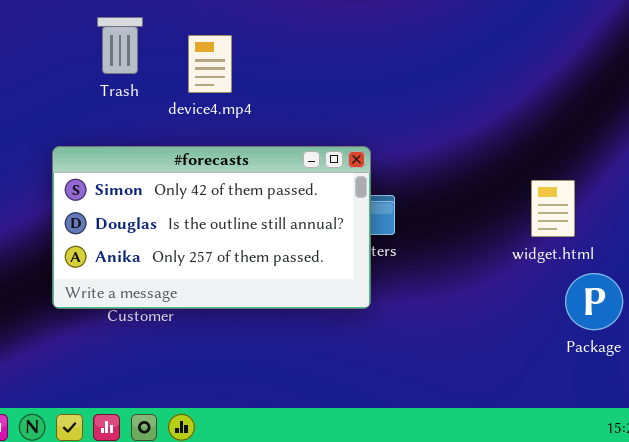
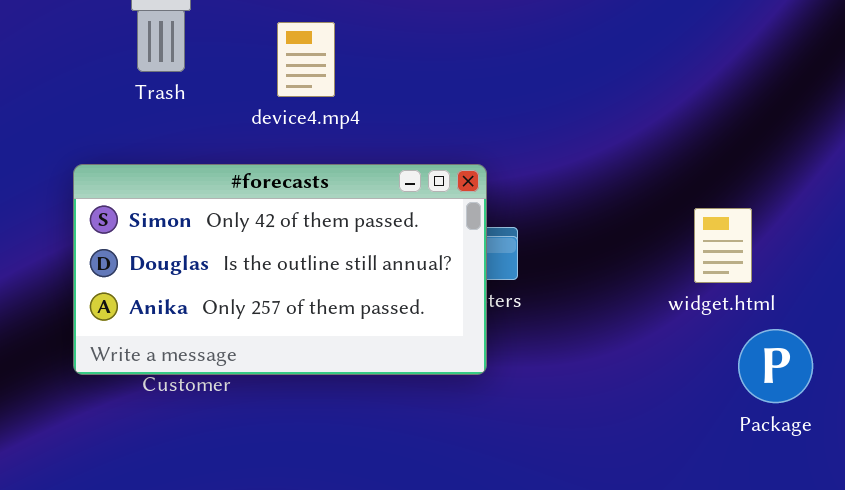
device4.mp4: [188,35,232,93] -> [277,22,335,97], moved

